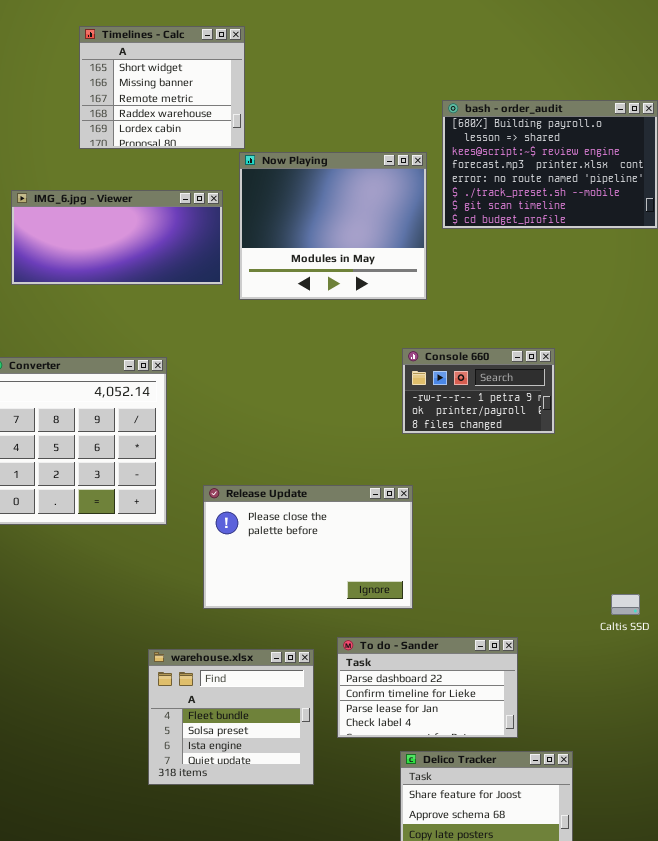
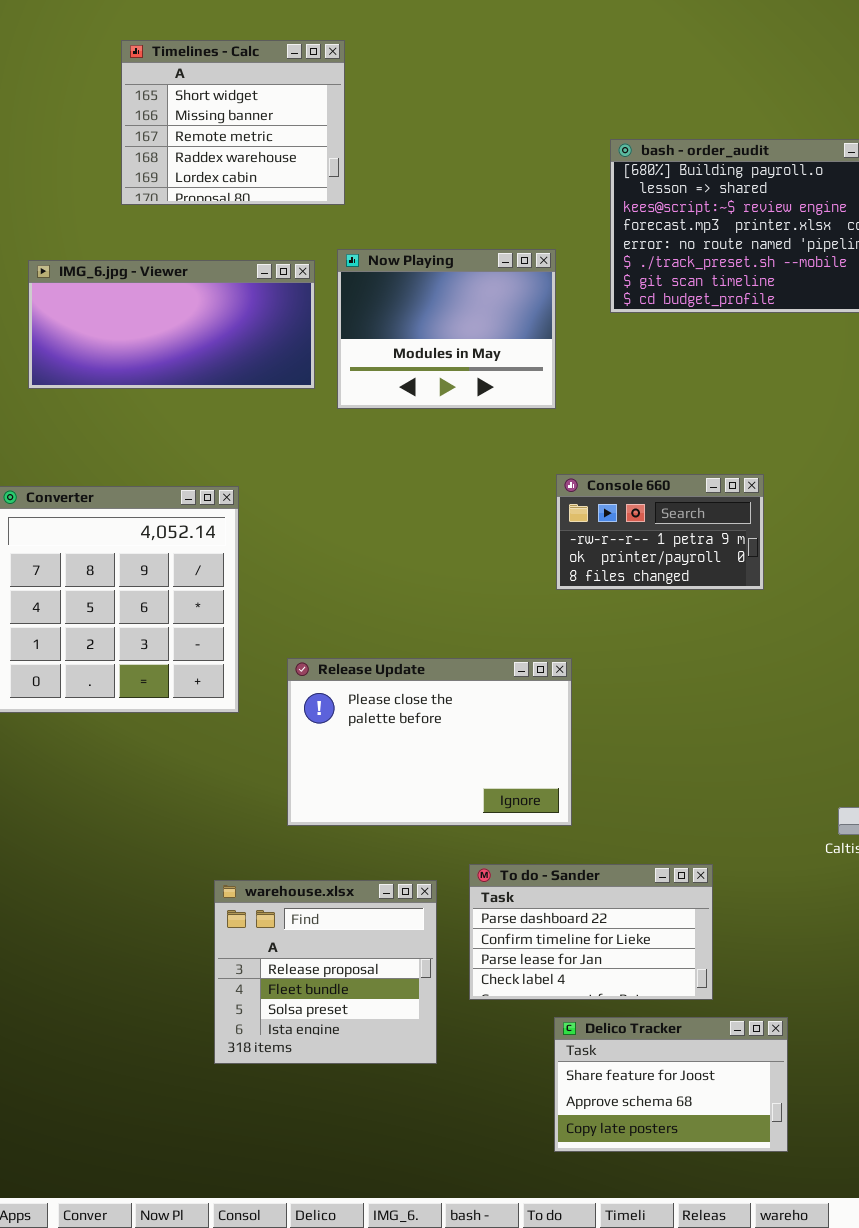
Now Playing: [239,152,427,300] -> [337,249,556,409], resized
warehouse.xlsx: [148,649,314,785] -> [214,880,437,1064], scrolled up 1 row

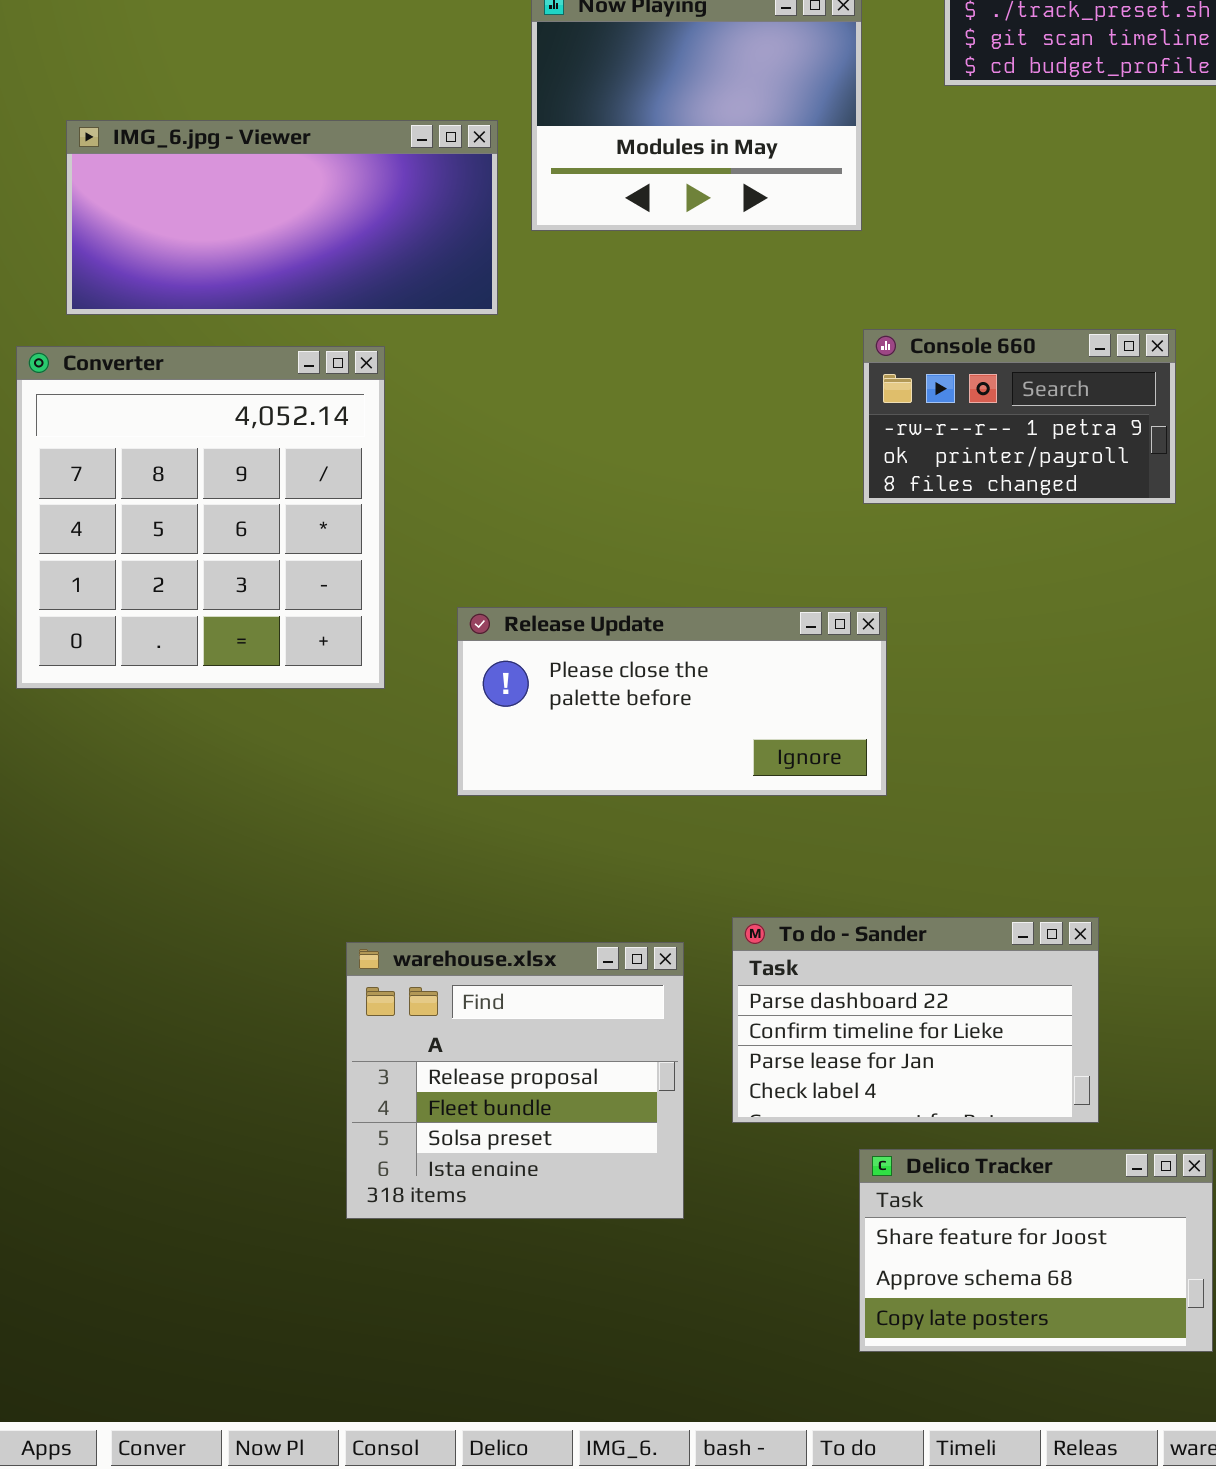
IMG_6.jpg - Viewer: [28,260,315,389] -> [66,120,498,315], moved
Release Update: [287,658,572,826] -> [457,607,887,796], resized

